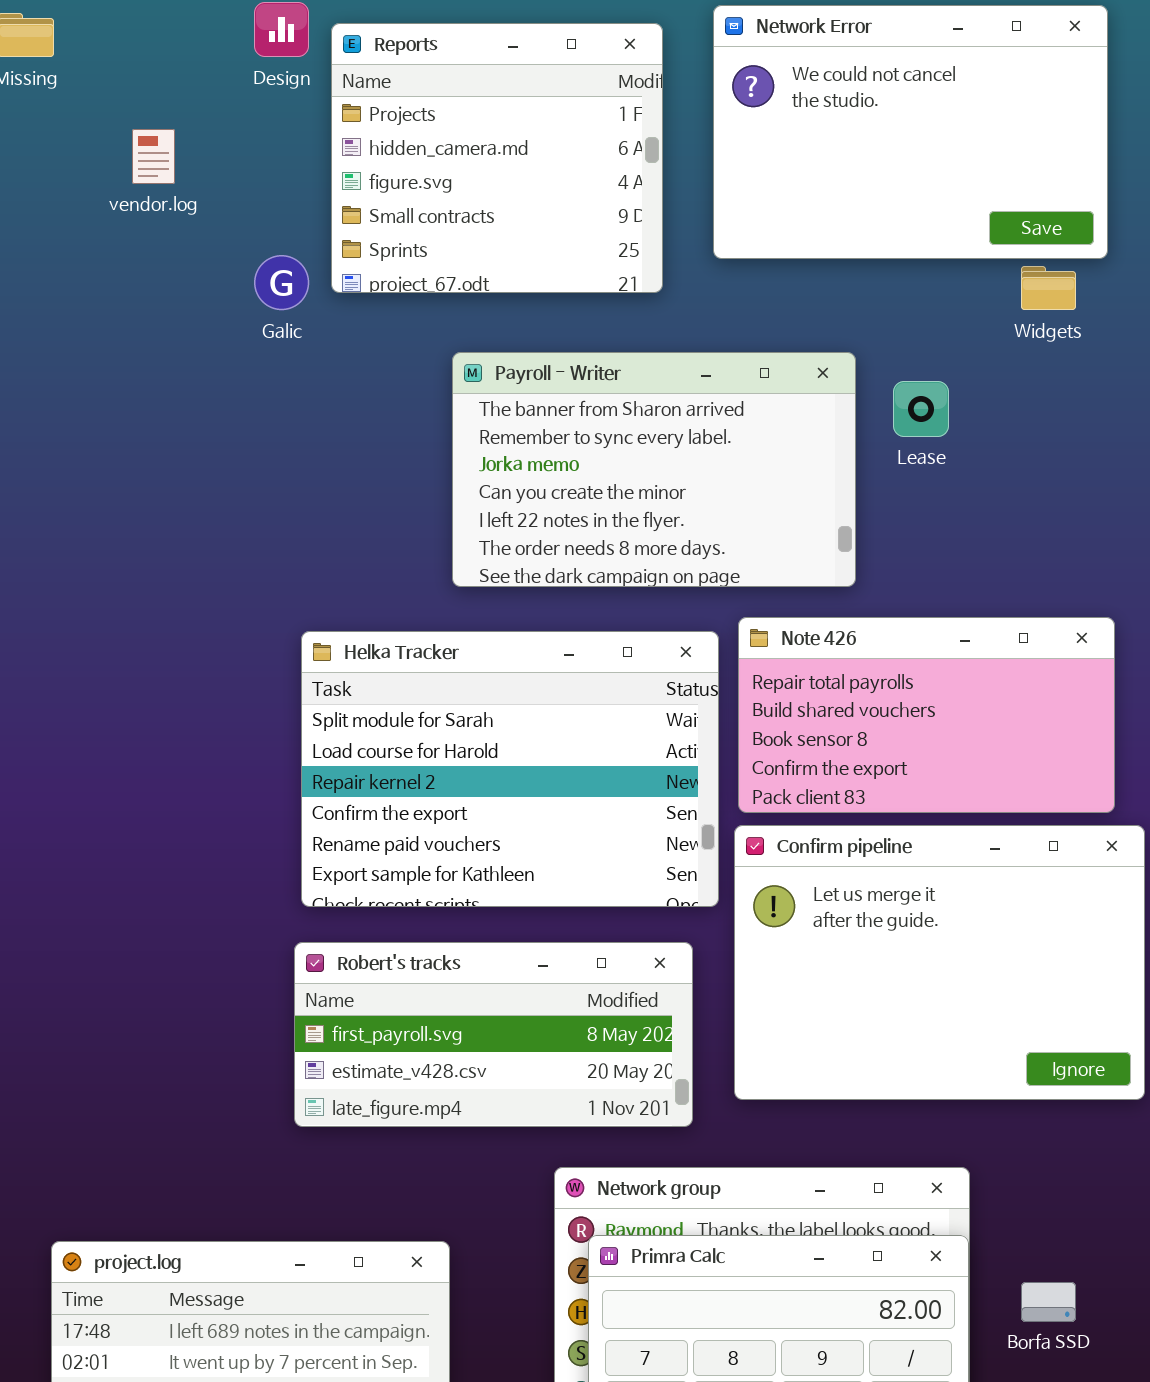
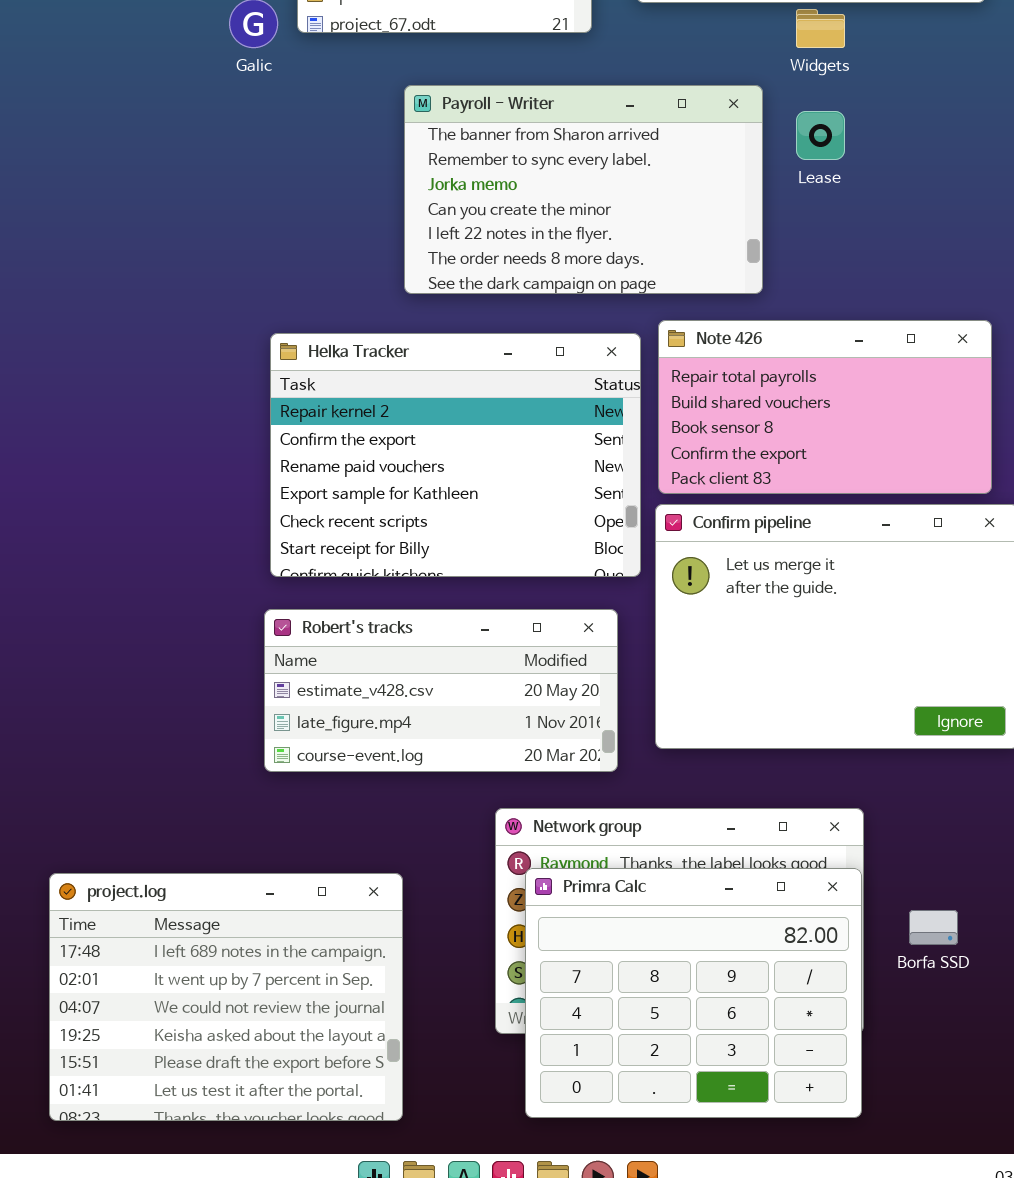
Widgets: [1021,266,1076,310] -> [796,9,845,48], moved
Helka Tracker: [301,631,719,907] -> [270,333,641,577], scrolled down 2 rows
Robert's tracks: [294,942,693,1127] -> [264,609,618,772], scrolled down 1 row

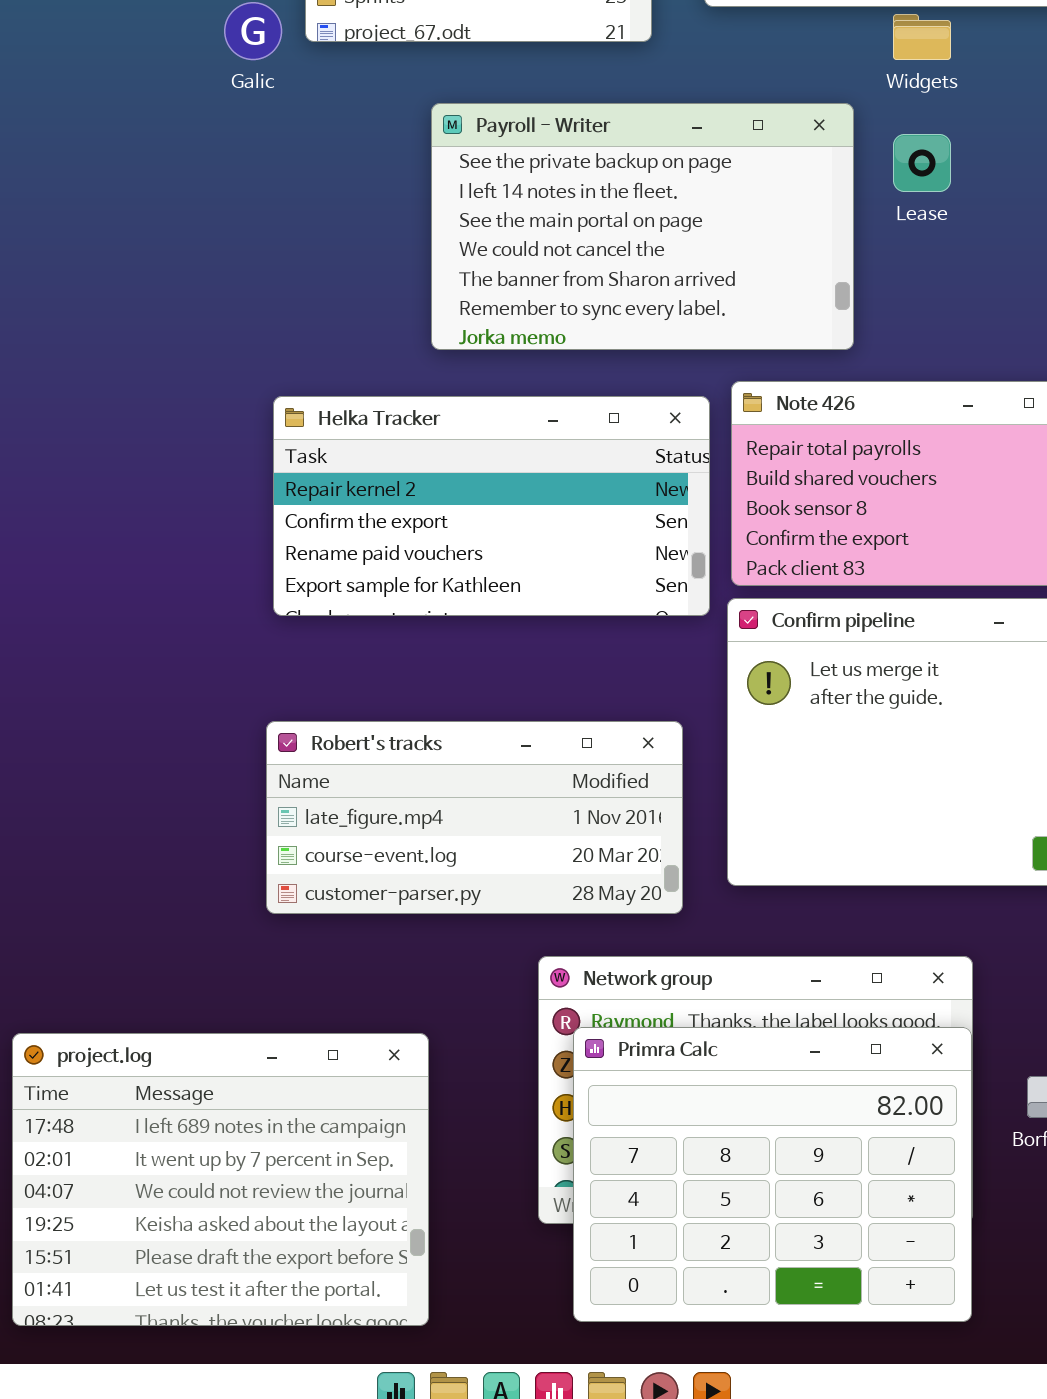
Payroll - Writer: [404,85,763,294] -> [431,103,854,350], scrolled up 4 rows
Helka Tracker: [270,333,641,577] -> [273,396,710,616], resized
Robert's tracks: [264,609,618,772] -> [266,721,683,914], scrolled down 1 row

